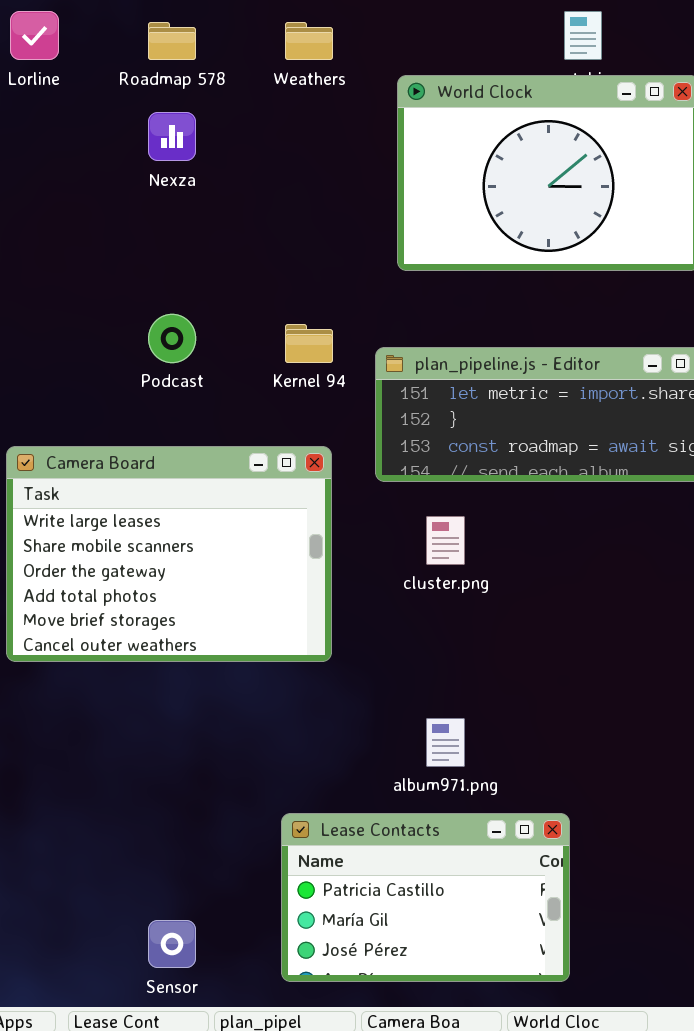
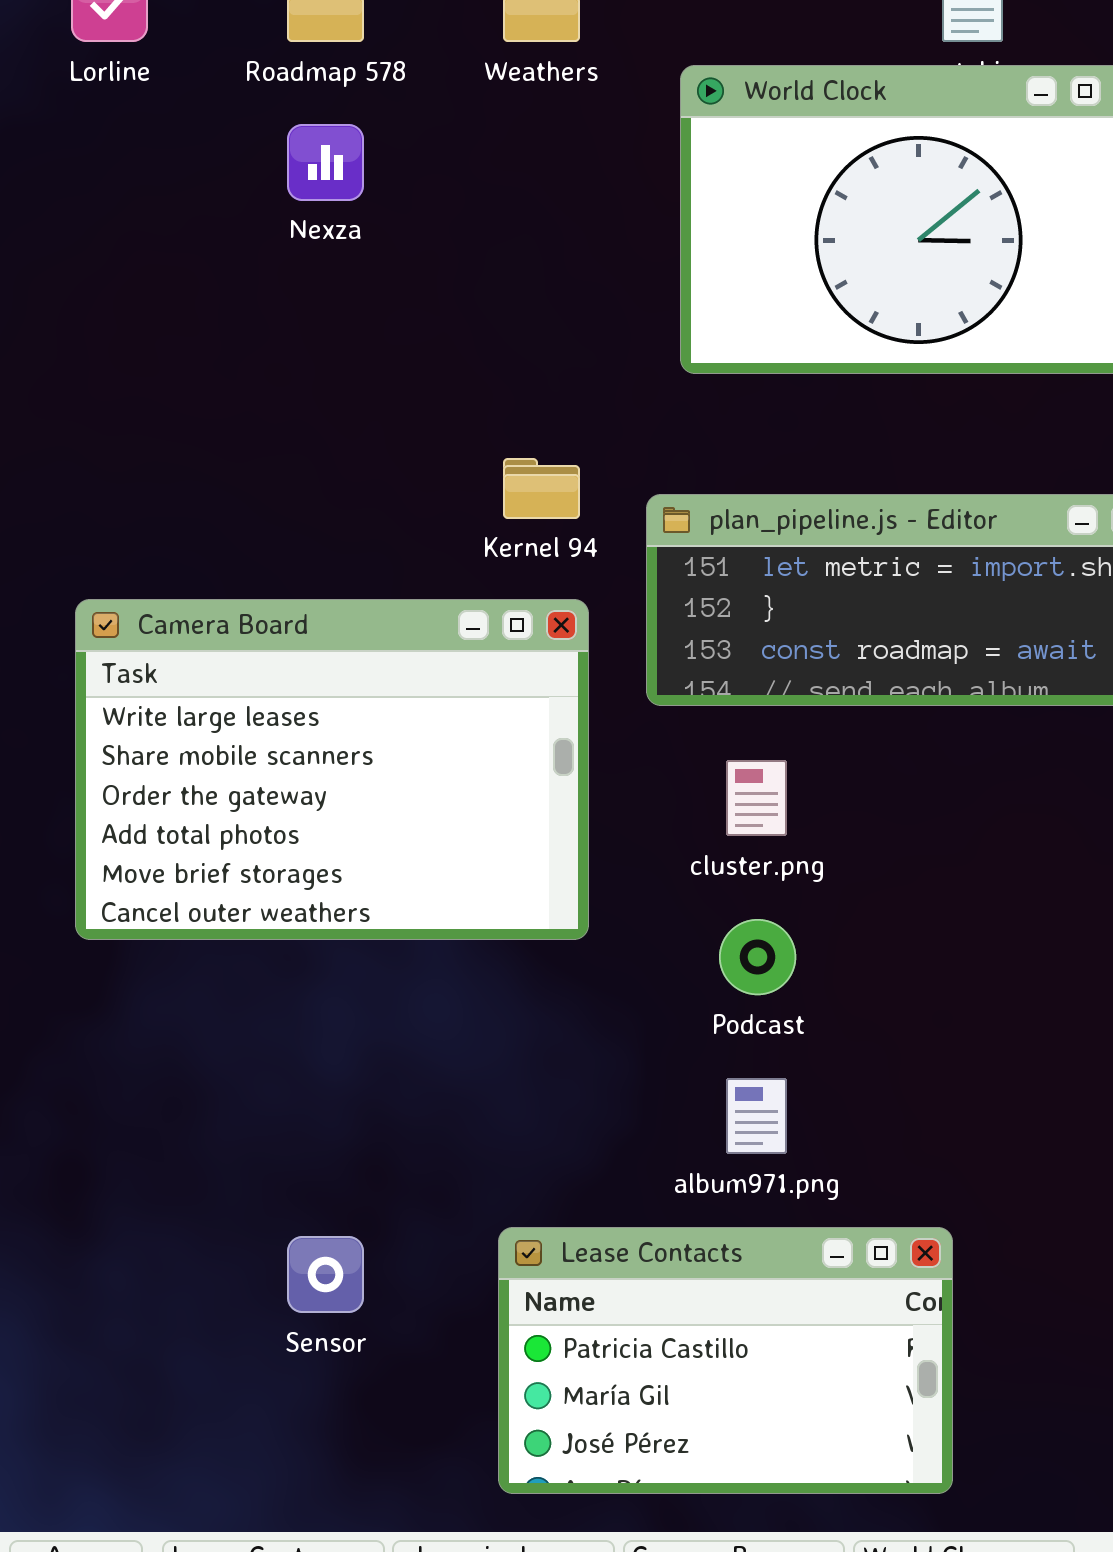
Podcast: [148,314,196,363] -> [719,919,796,995], moved
Camera Board: [6,446,332,662] -> [75,599,589,940], moved
Sensor: [148,920,196,968] -> [287,1236,364,1313], moved

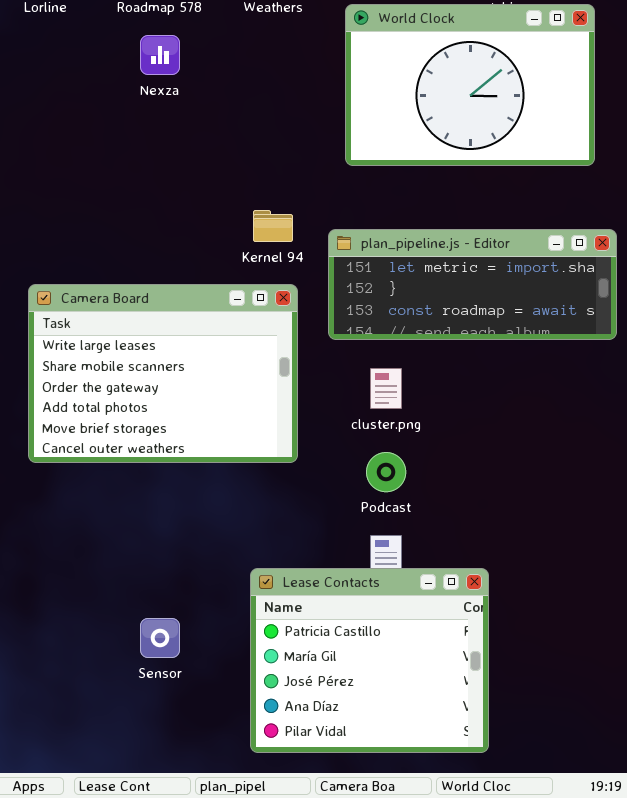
Lease Contacts: [498,1227,953,1494] -> [250,568,489,753], resized

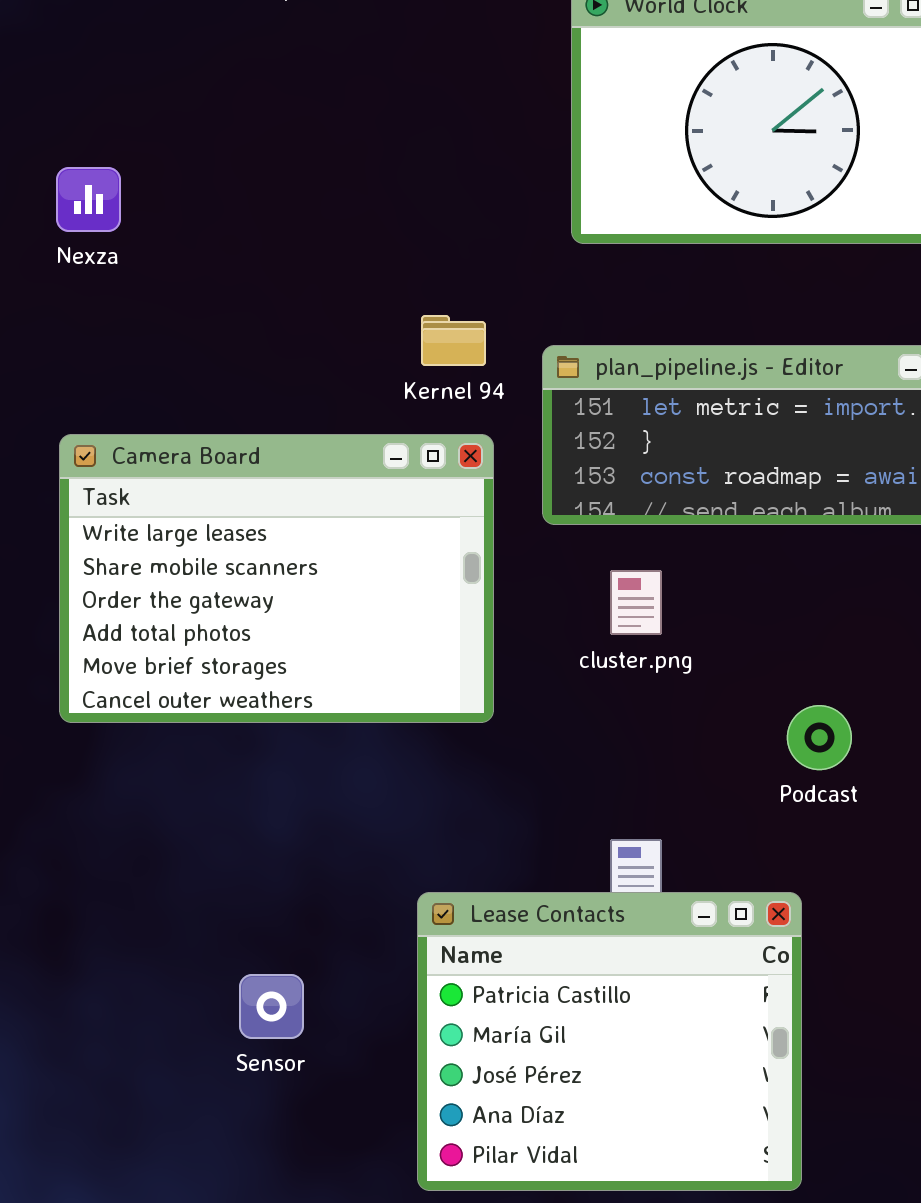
Nexza: [140,35,180,75] -> [56,167,121,232], moved
Podcast: [366,452,406,492] -> [787,705,852,770], moved

